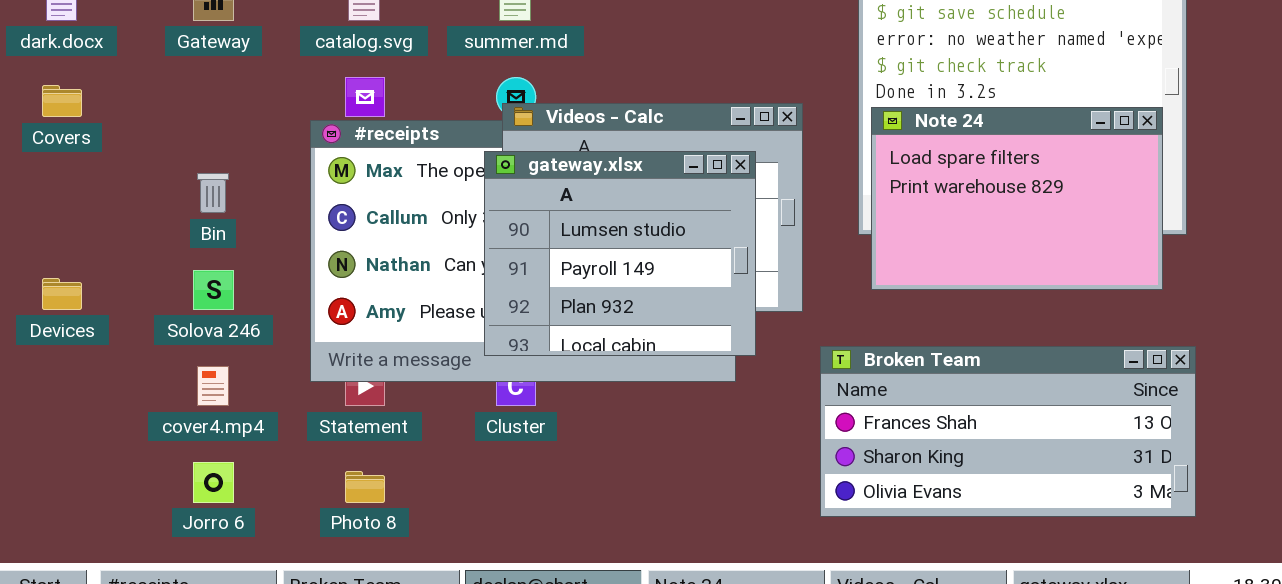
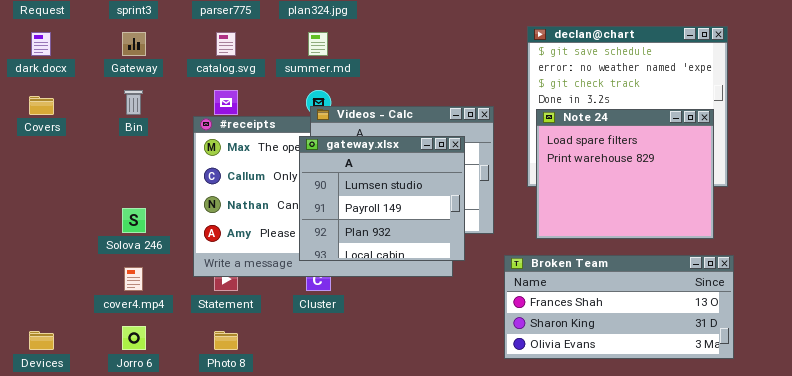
Note 24: [871,107,1163,290] -> [536,109,714,239], resized
Bin: [197,173,229,213] -> [124,90,143,115], moved
Devices: [42,278,82,310] -> [29,331,54,350], moved

